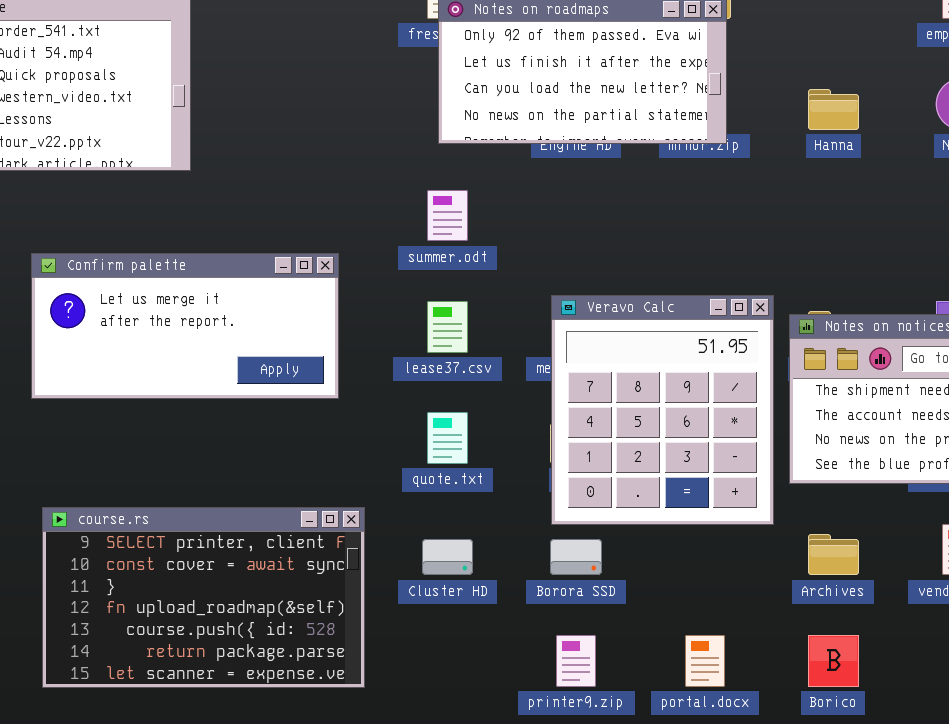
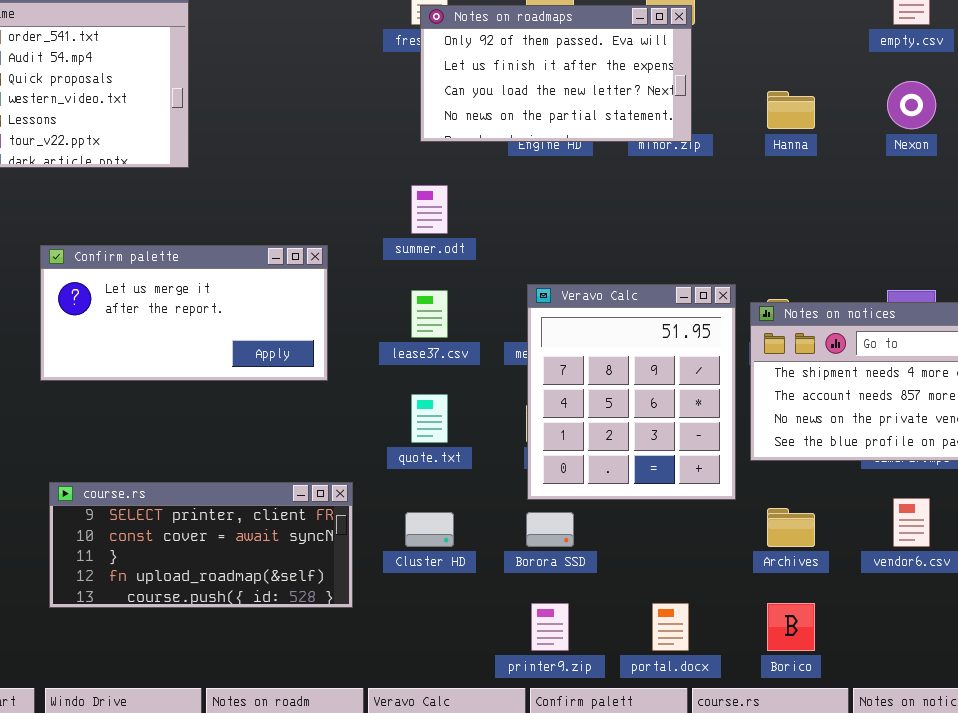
course.rs: [42,507,365,688] -> [49,482,353,608], resized

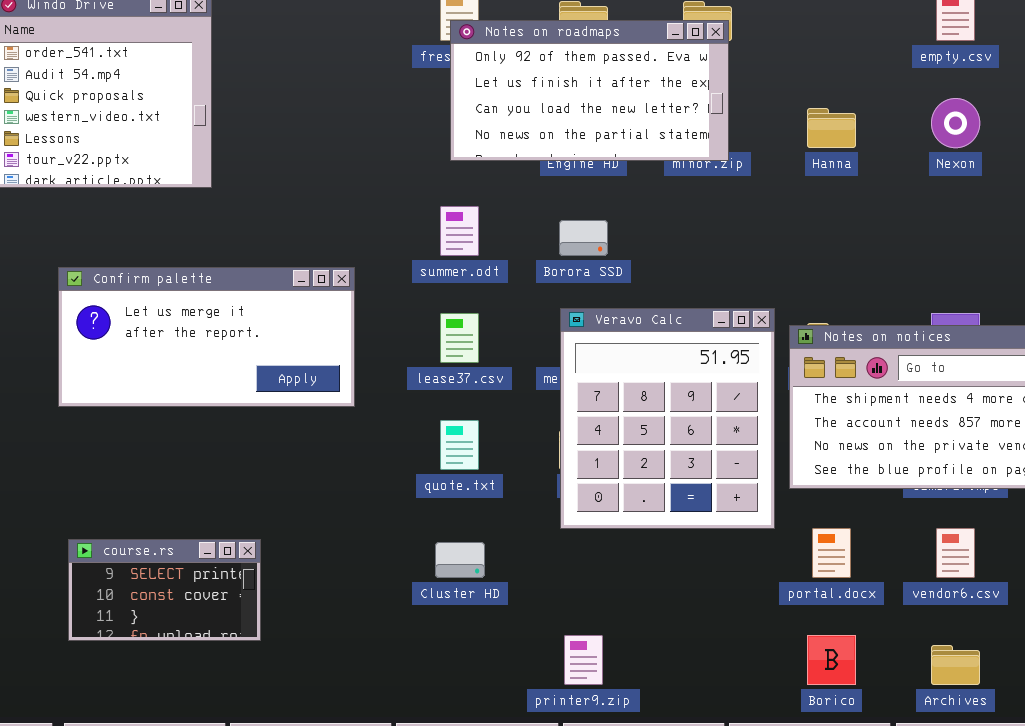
course.rs: [49,482,353,608] -> [68,539,261,641], resized
Archives: [767,508,815,547] -> [931,645,980,685], moved
Borora SSD: [526,512,574,547] -> [559,220,608,256], moved
portal.docx: [652,603,689,651] -> [812,528,851,578], moved

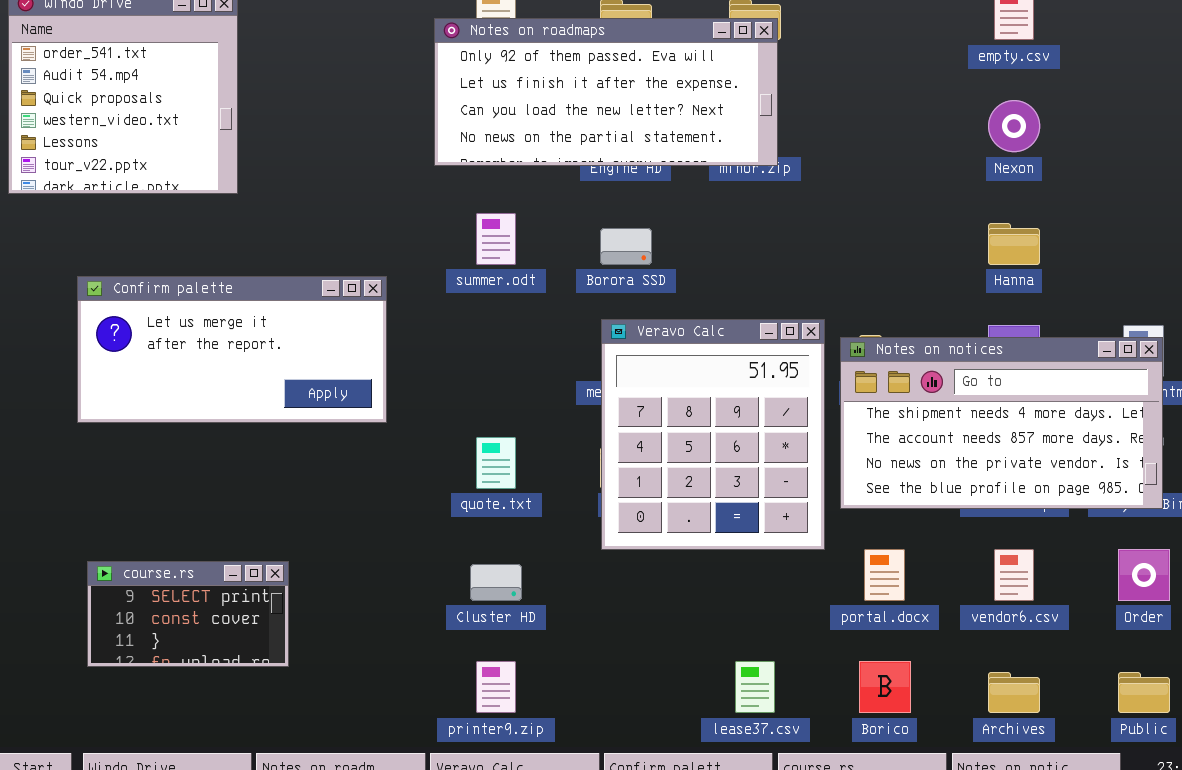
Notes on roadmaps: [450,20,729,161] -> [434,18,778,166], resized
Hanna: [807,108,856,148] -> [988,223,1040,265], moved
lease37.csv: [440,313,479,363] -> [735,661,775,713], moved
printer9.zip: [564,635,603,685] -> [476,661,516,713], moved

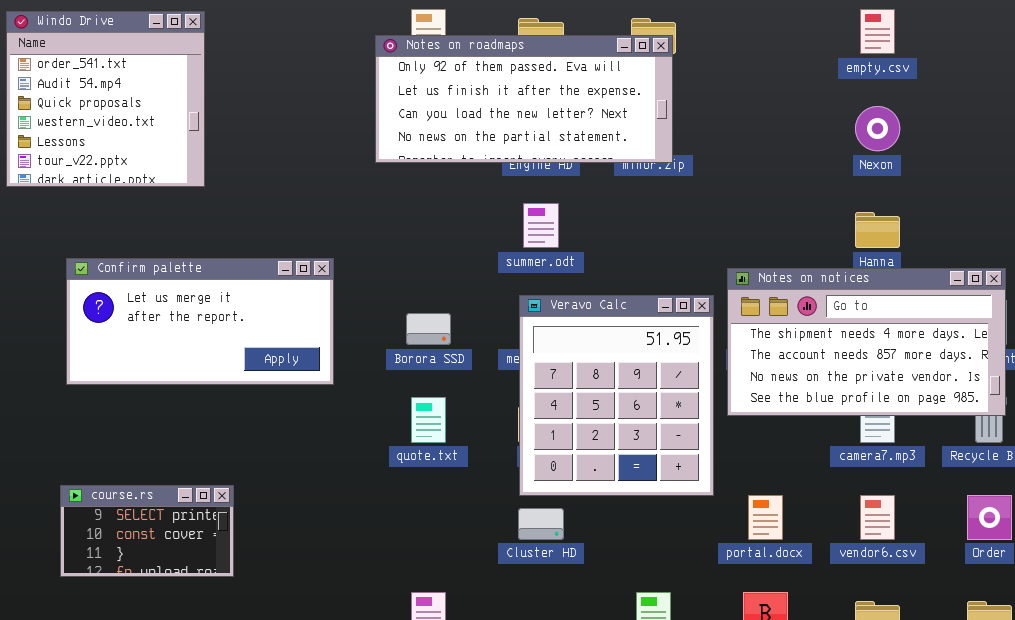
summer.odt: [476,213,516,265] -> [523,203,559,248], moved
Borora SSD: [600,228,652,265] -> [406,313,451,345], moved
Notes on notices: [840,337,1163,509] -> [727,268,1006,416], moved
course.rs: [87,561,289,667] -> [60,485,234,577], moved
Cluster HD: [470,564,522,601] -> [518,508,564,540], moved

